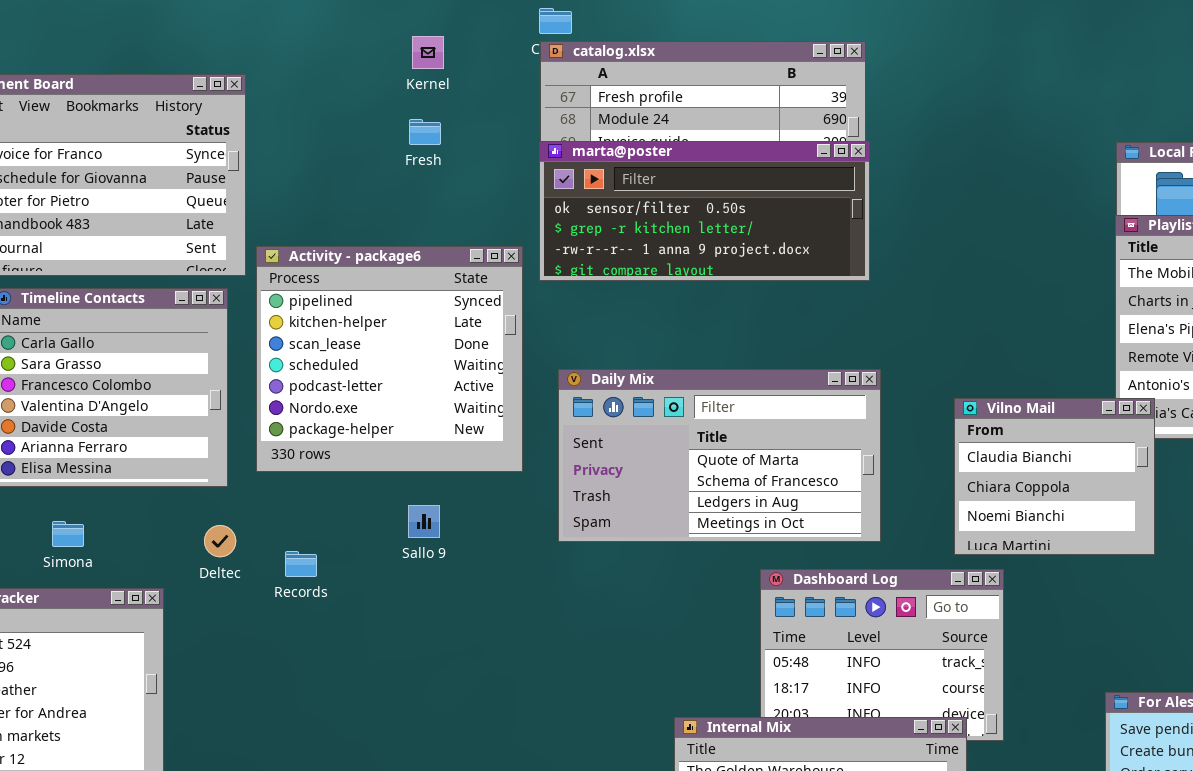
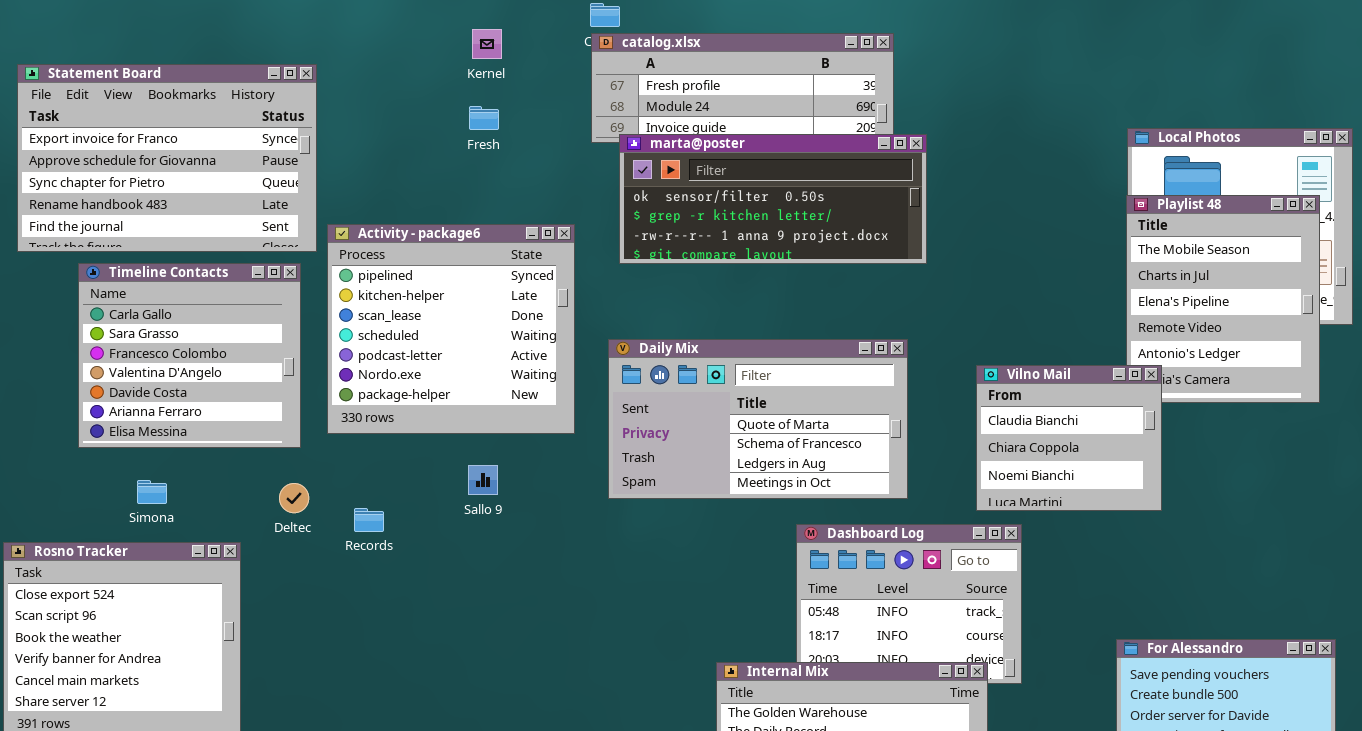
marta@poster: [539,141,870,281] -> [619,134,927,264], moved

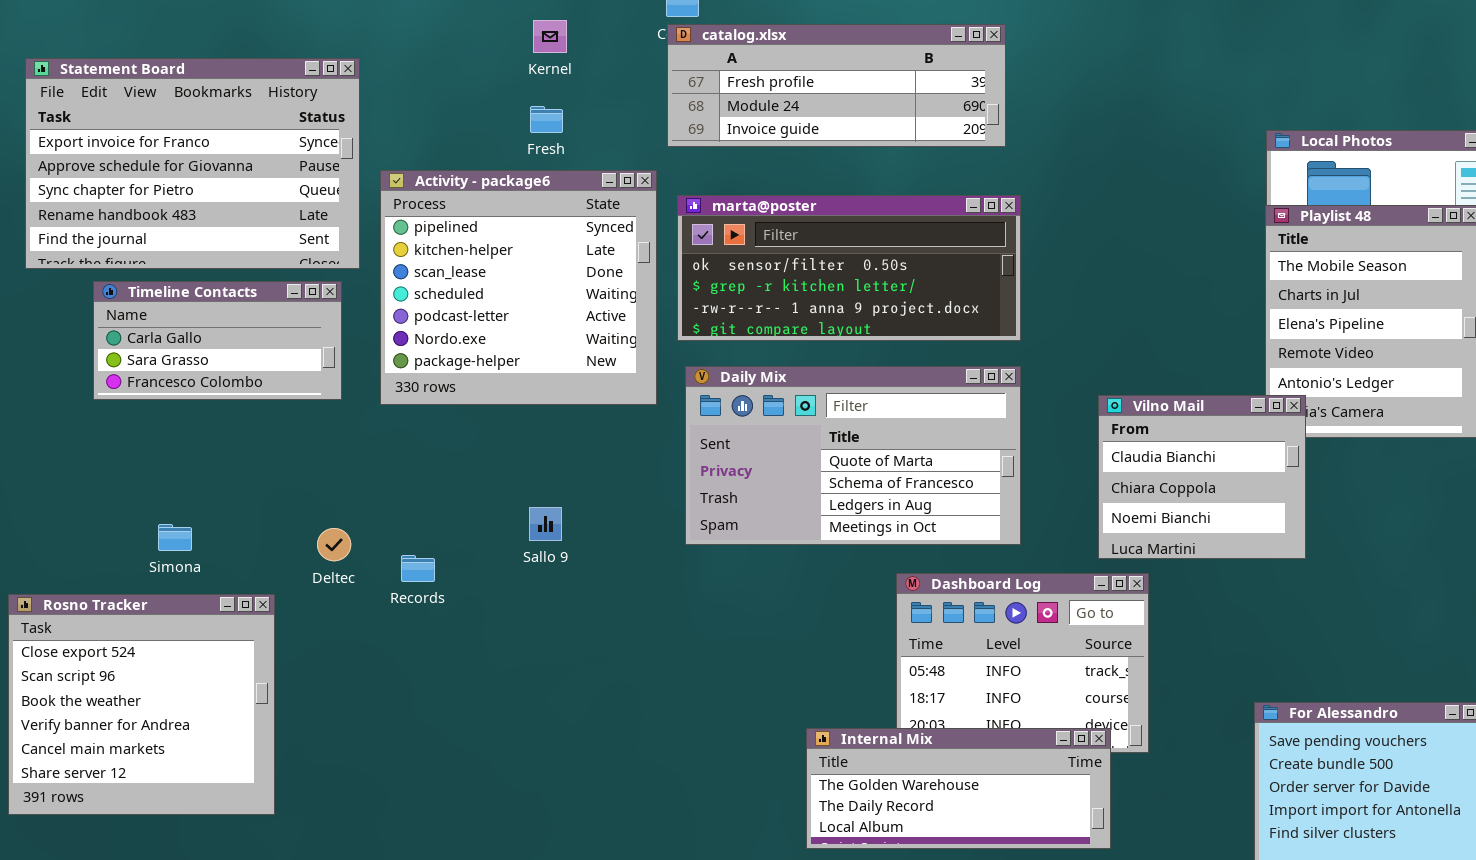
marta@poster: [619,134,927,264] -> [677,195,1021,341], moved
Activity - package6: [327,224,575,434] -> [380,170,657,405], moved
Timeline Contacts: [78,263,301,448] -> [93,281,342,400], resized

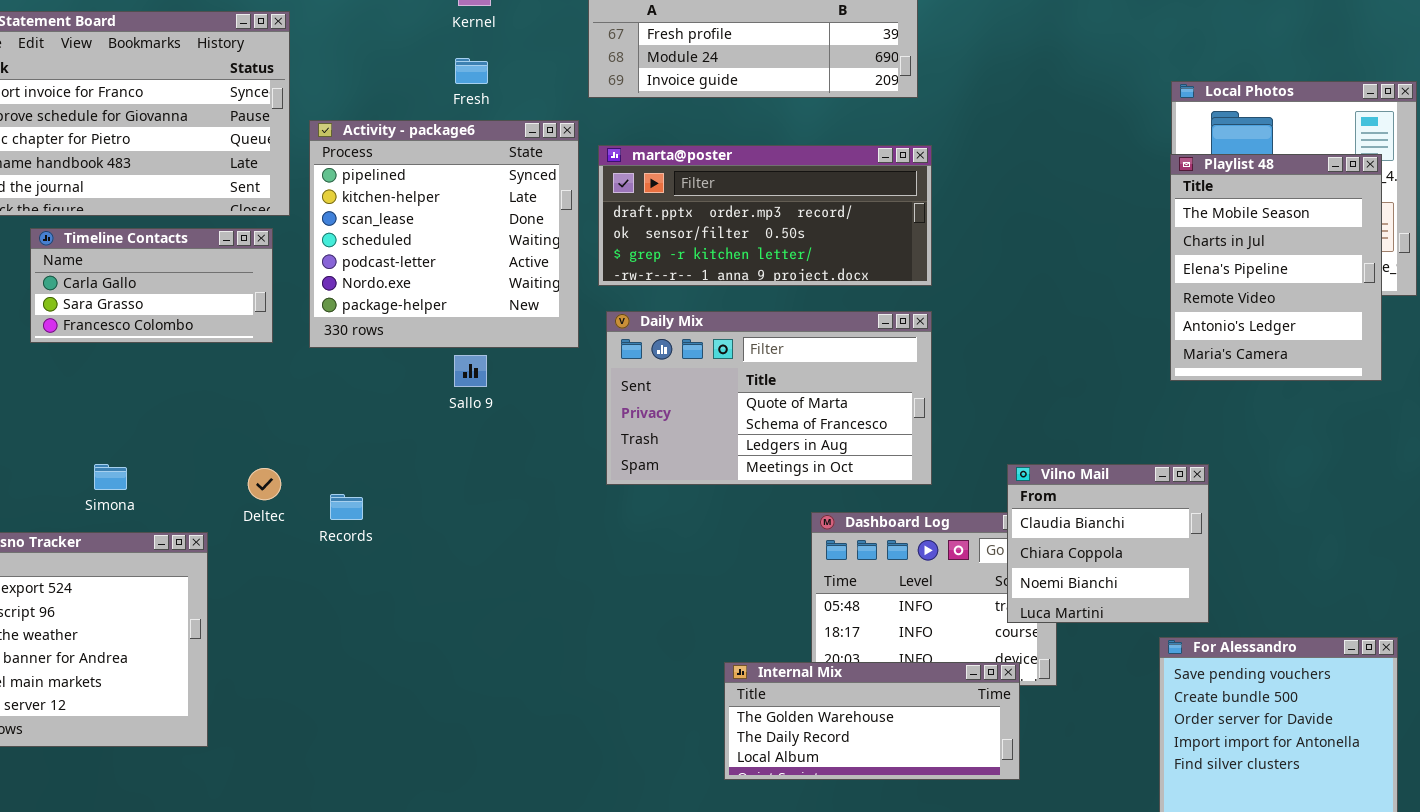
marta@poster: [677,195,1021,341] -> [598,145,932,286], scrolled up 1 row
Vilno Mail: [1098,395,1306,559] -> [1007,464,1209,623], moved
Sallo 9: [529,507,562,541] -> [454,355,487,387], moved

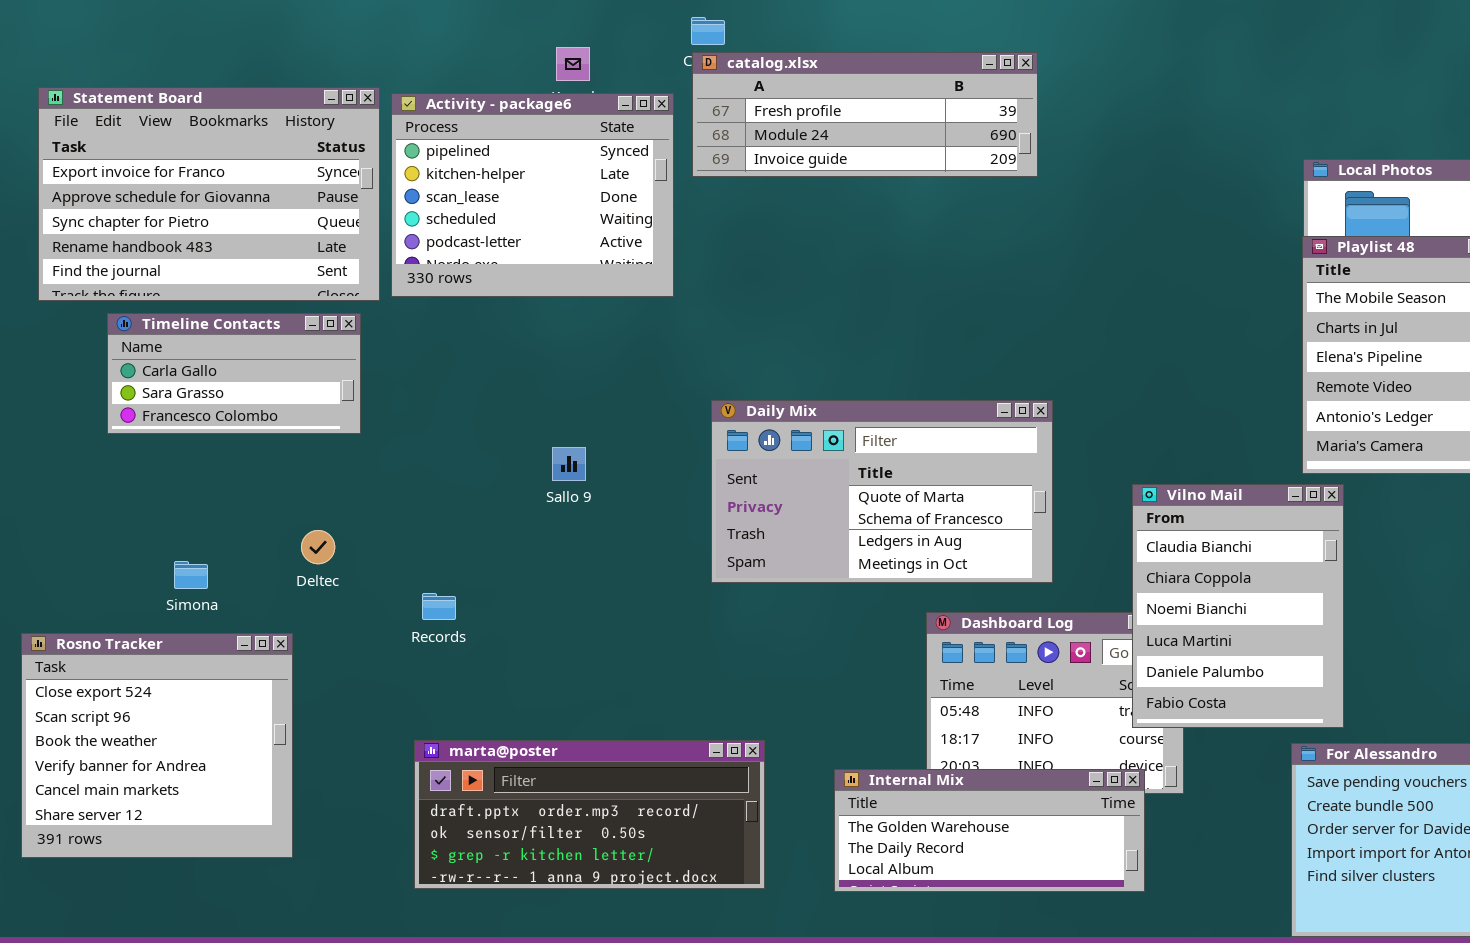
Activity - package6: [309,120,579,348] -> [391,93,674,297], moved, resized
marta@poster: [598,145,932,286] -> [414,740,765,889], moved
Vilno Mail: [1007,464,1209,623] -> [1132,484,1344,728], resized
Deltec: [248,468,281,500] -> [301,530,335,564], moved

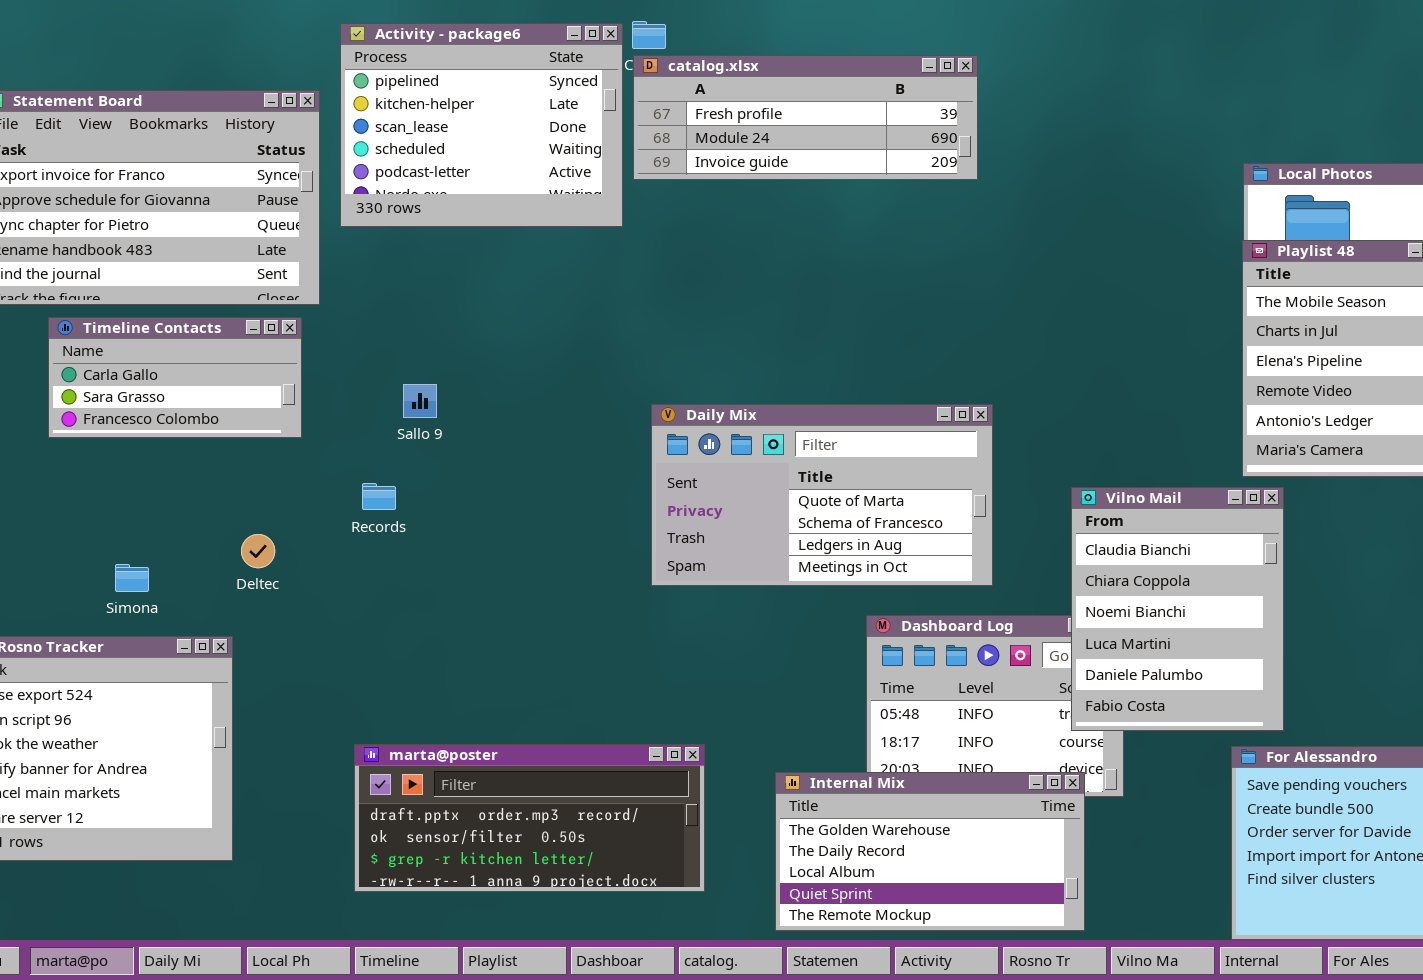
Activity - package6: [391,93,674,297] -> [340,23,623,227], moved
Sallo 9: [552,447,586,481] -> [403,384,437,418], moved
Records: [422,593,456,620] -> [362,483,396,510], moved
Internal Mix: [834,769,1145,892] -> [775,772,1085,931], resized

